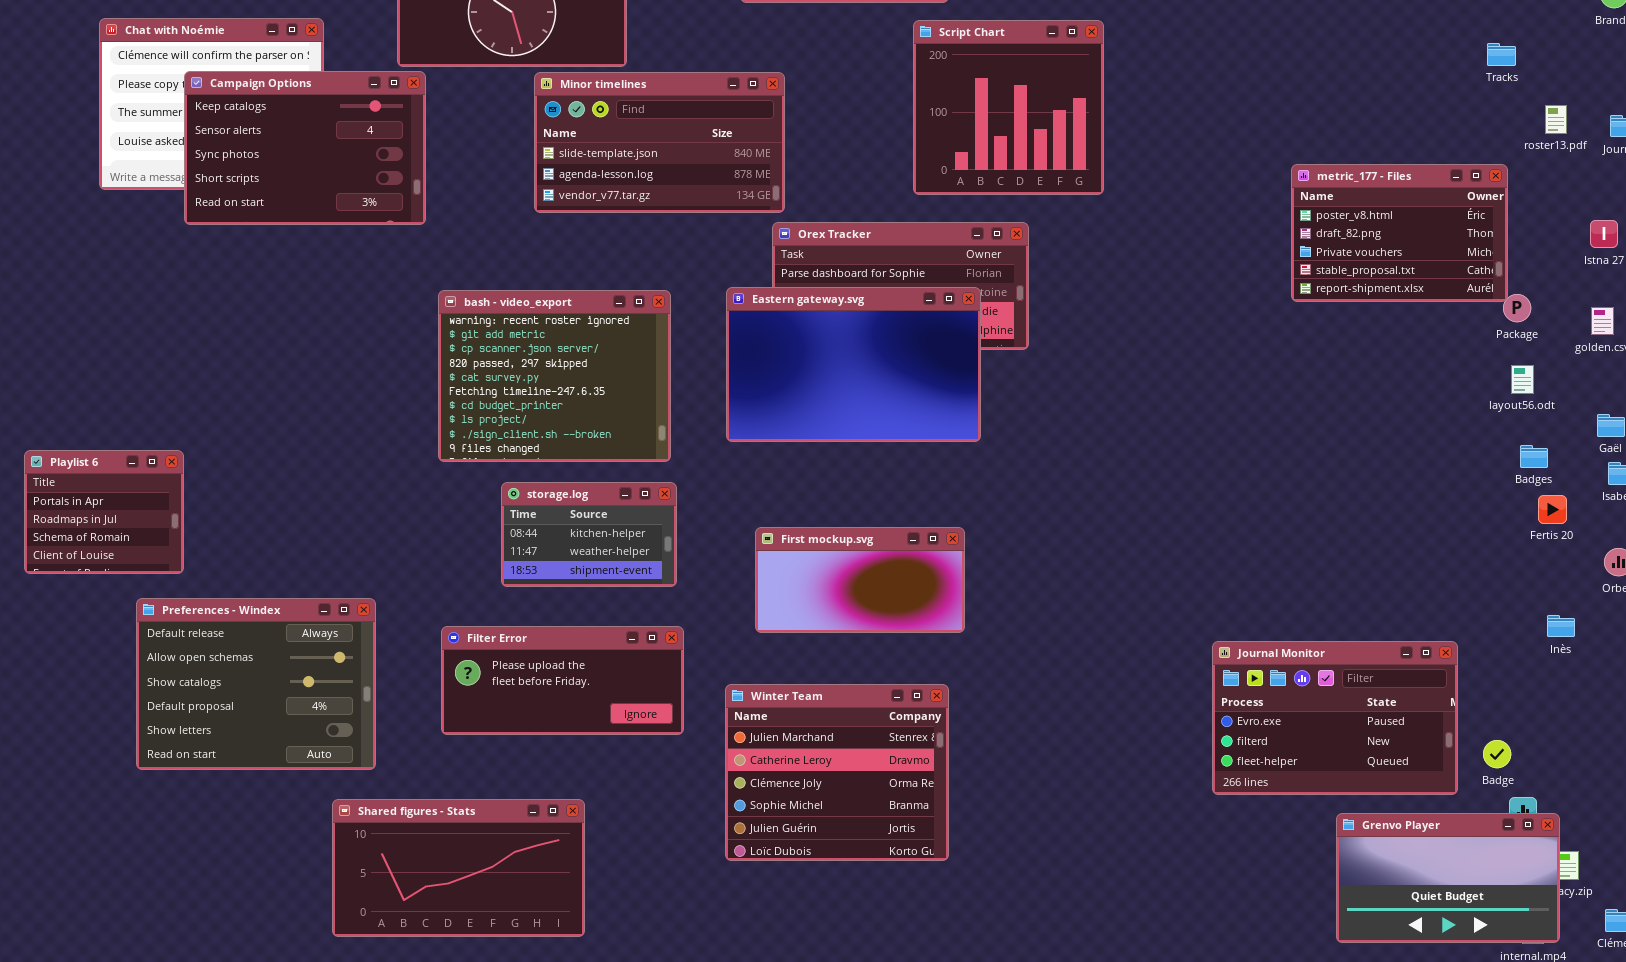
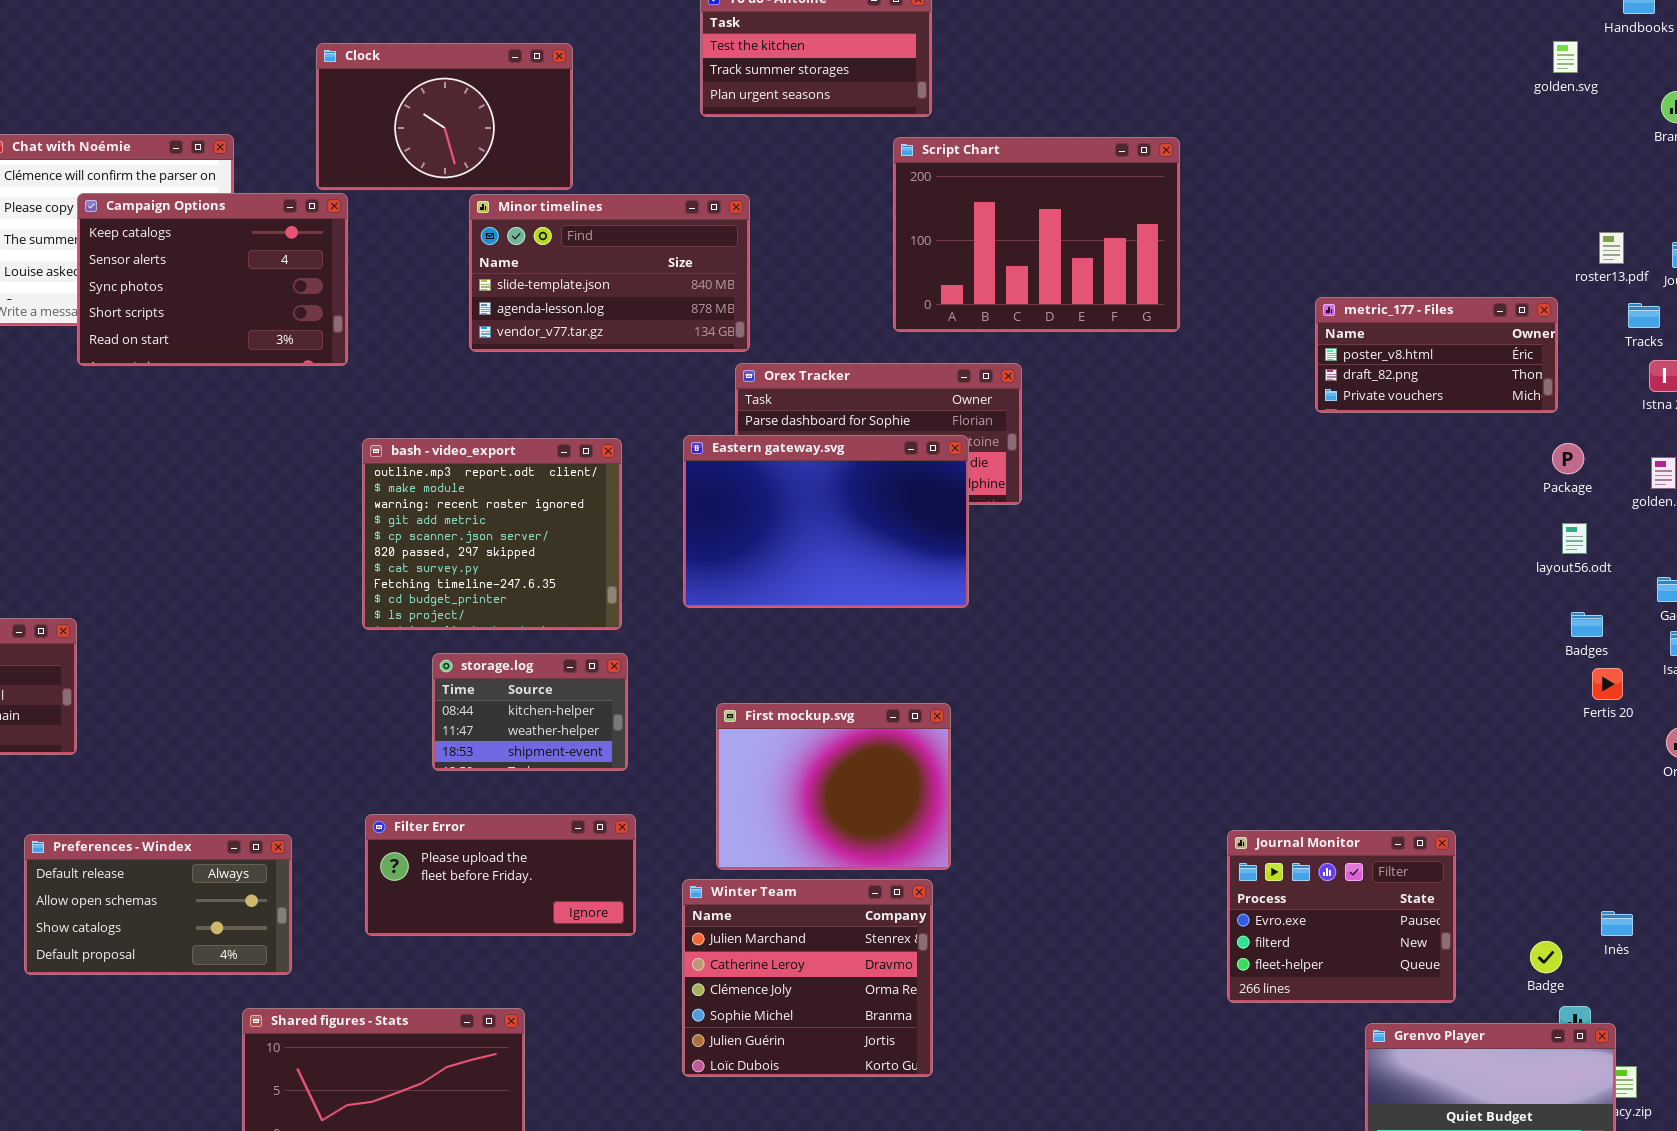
Script Chart: [913,20,1104,195] -> [893,137,1180,332], resized
Tracks: [1487,43,1516,66] -> [1628,303,1660,328], moved
metric_177 - Files: [1291,164,1508,302] -> [1315,297,1558,413], resized
bash - video_export: [438,290,671,462] -> [362,438,622,630], scrolled up 2 rows
First mockup.svg: [755,527,965,633] -> [716,703,951,870], resized
Preferences - Windex: [136,598,376,770] -> [24,834,292,975], resized
Inès: [1547,615,1575,637] -> [1601,911,1633,936], moved
Journal Monitor: [1212,641,1458,795] -> [1227,830,1456,1003], resized

